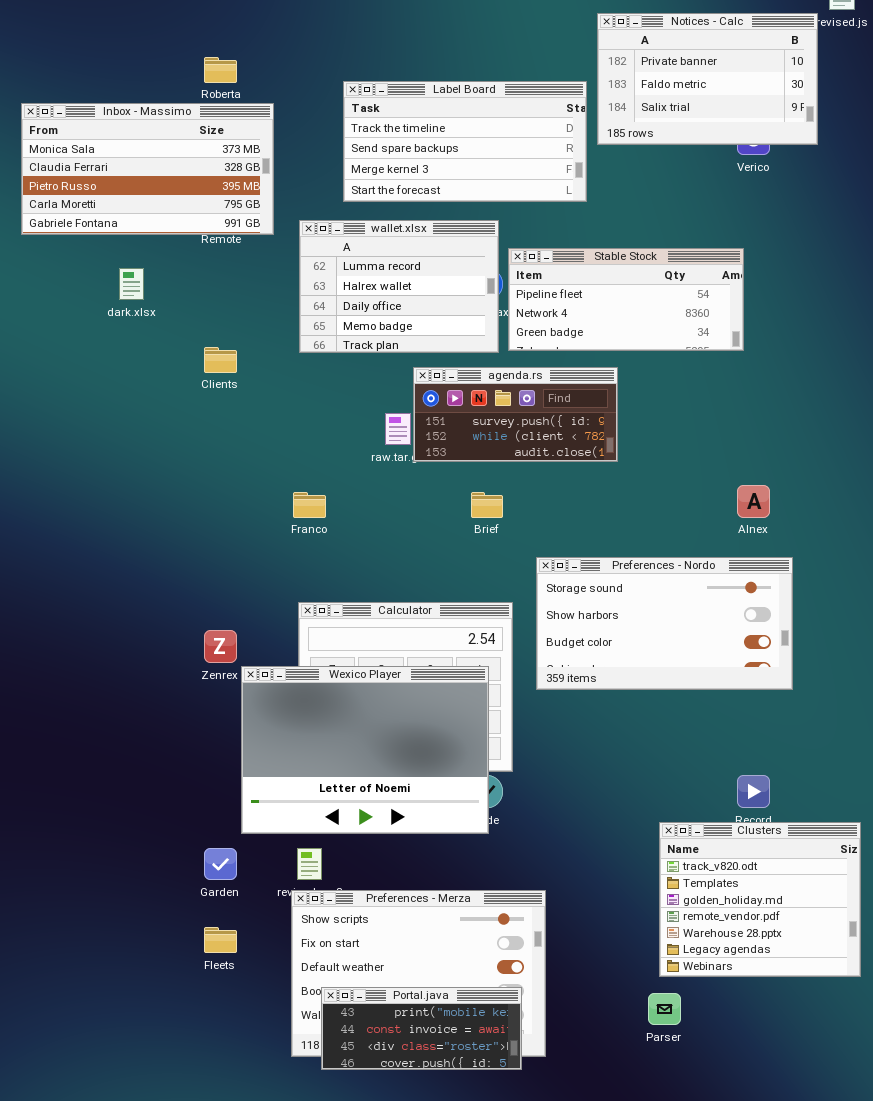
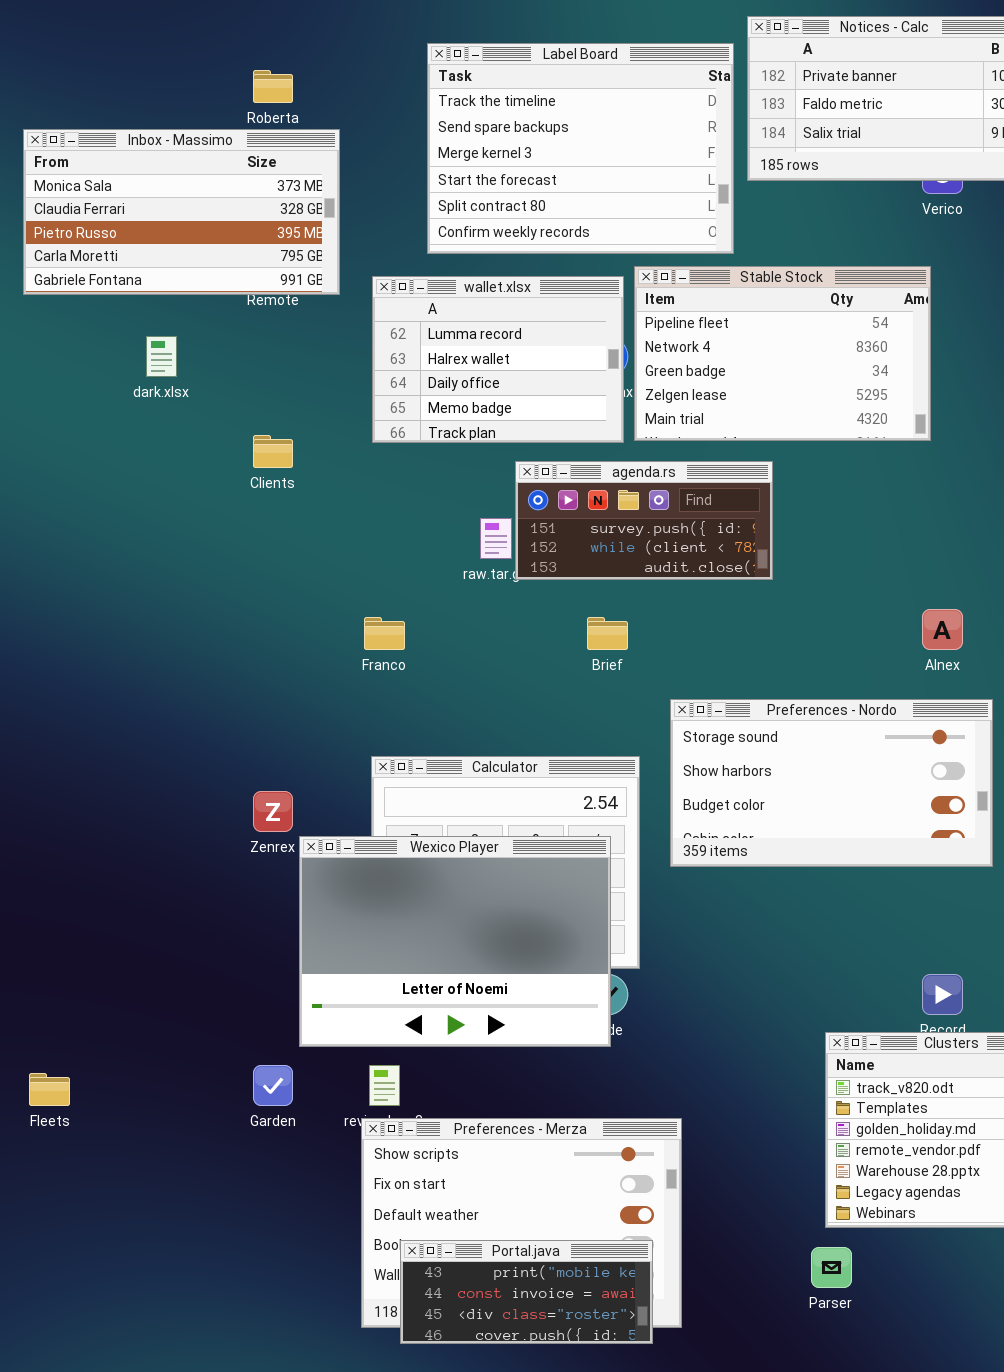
Label Board: [343,81,587,202] -> [427,43,734,254], resized
Stable Stock: [508,248,744,351] -> [634,266,931,441], resized
Fleets: [204,927,237,953] -> [29,1073,70,1106], moved

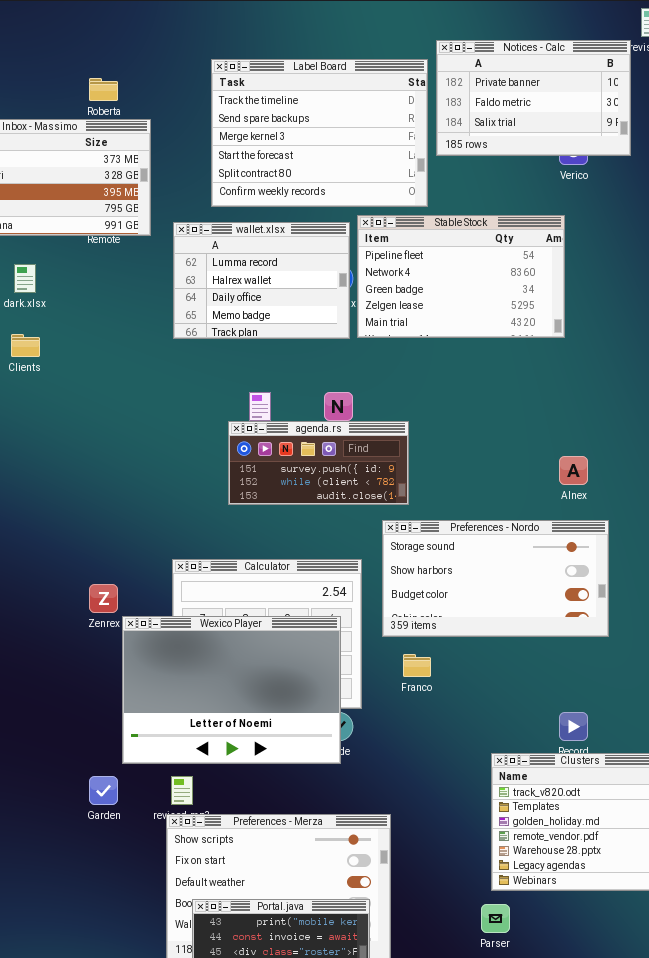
Clients: [253,435,293,468] -> [11,334,40,357], moved
agenda.rs: [515,461,773,580] -> [228,421,409,505], moved
Franco: [364,617,405,650] -> [403,654,431,677], moved

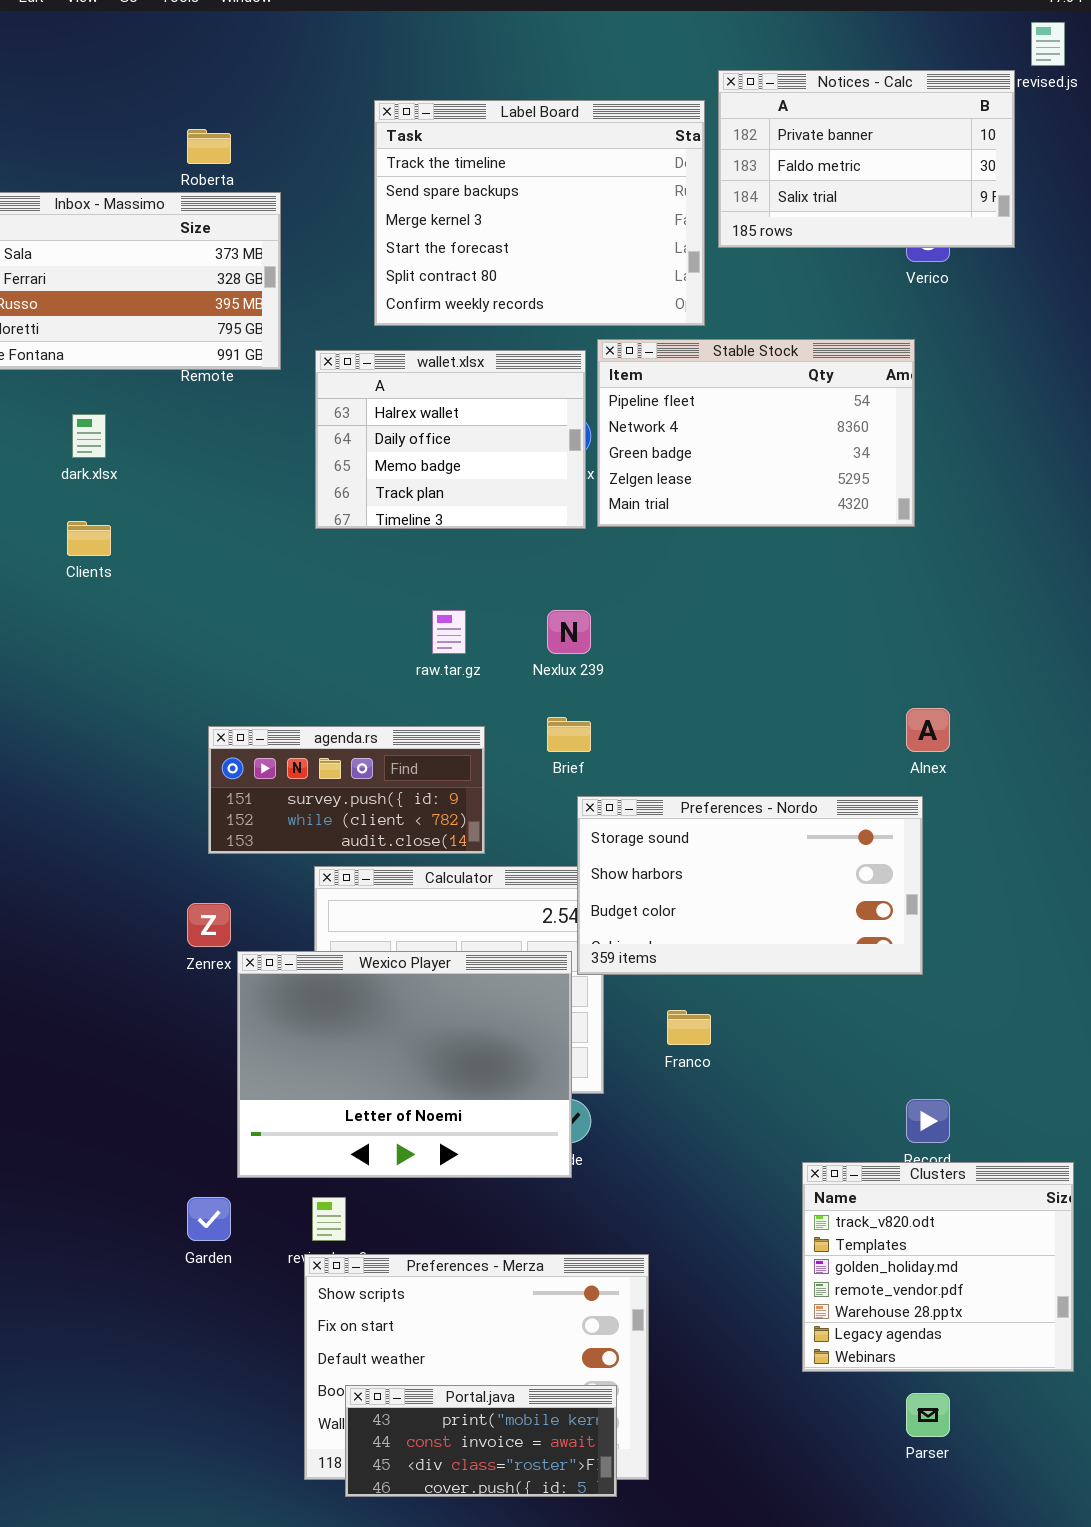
wallet.xlsx: [173,222,350,339] -> [315,350,586,529], scrolled down 1 row
agenda.rs: [228,421,409,505] -> [208,726,485,854], moved
Preferences - Nordo: [382,520,609,637] -> [577,796,923,975], moved
Parser: [481,904,510,933] -> [906,1393,950,1437], moved

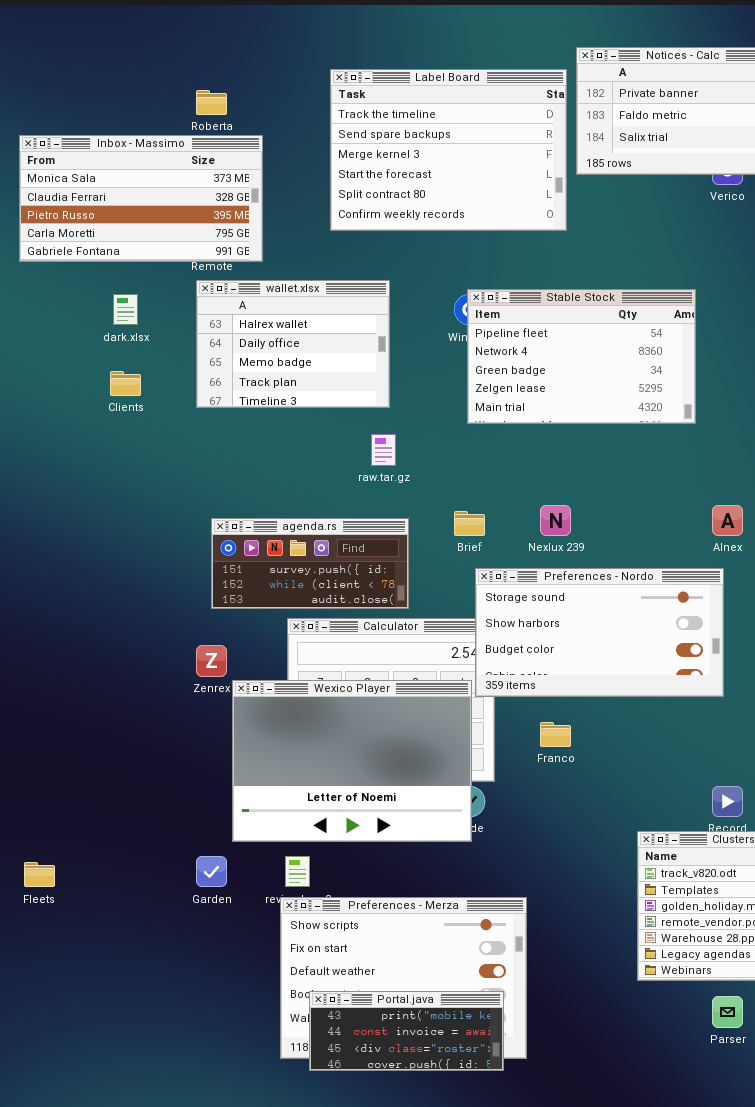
Stable Stock: [597,339,915,527] -> [467,289,696,424], moved
wallet.xlsx: [315,350,586,529] -> [196,280,390,408], moved
Nexlux 239: [547,610,591,654] -> [540,505,571,536], moved

